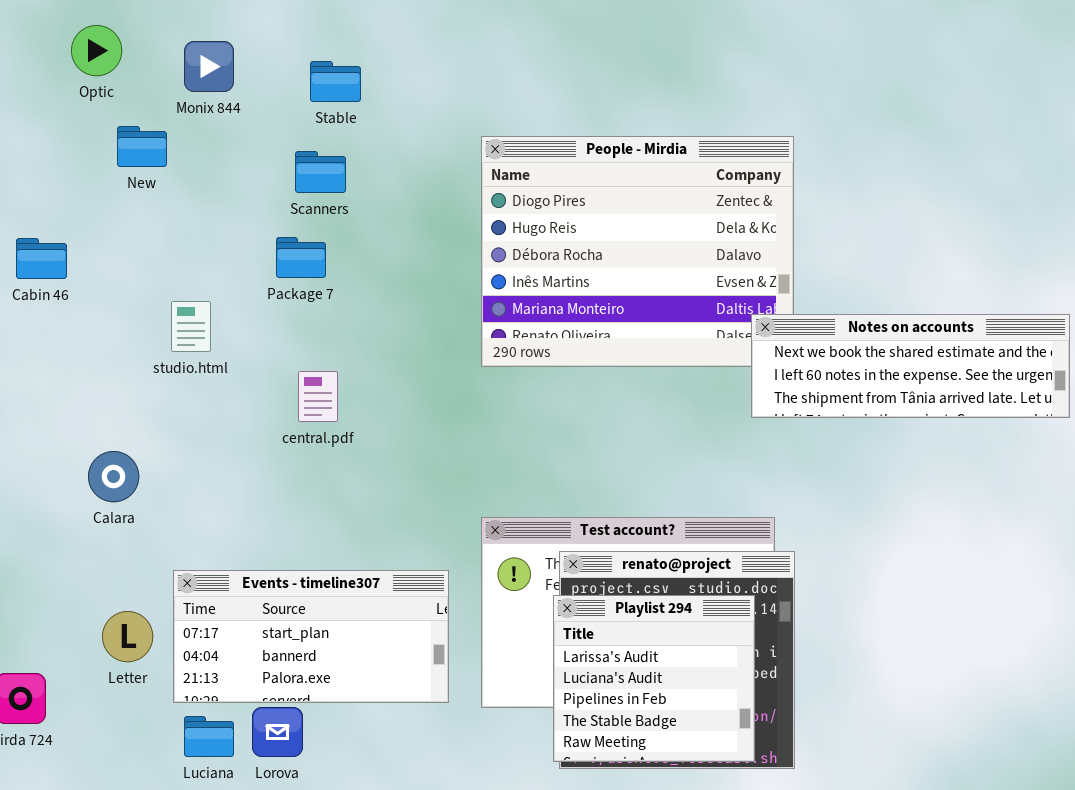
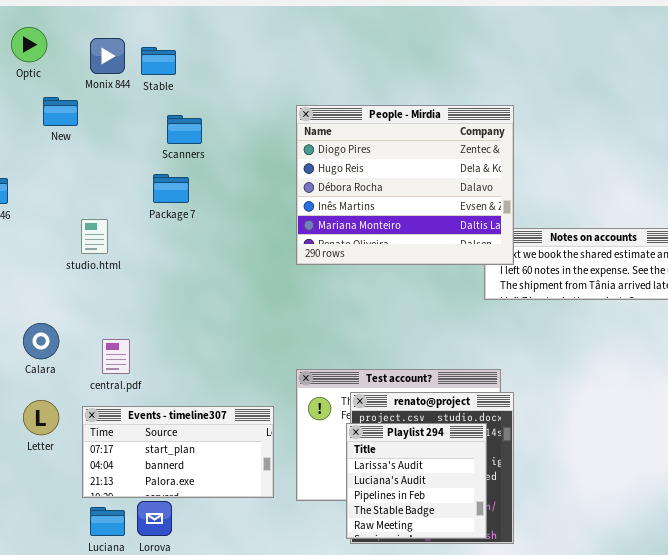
Stable: [310,61,361,102] -> [141,47,176,75], moved
People - Mirdia: [481,136,794,367] -> [296,105,514,265], raised
central.pdf: [298,371,338,422] -> [102,339,130,374], moved
Letter: [102,611,153,662] -> [23,400,59,435], moved

